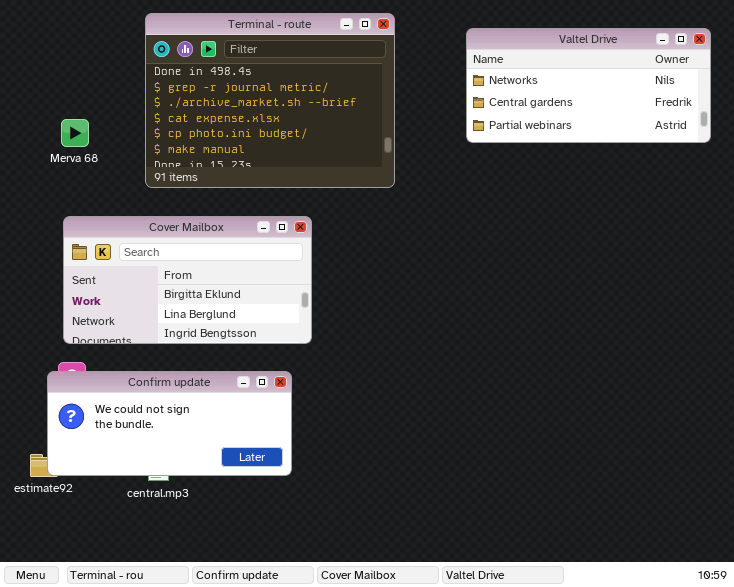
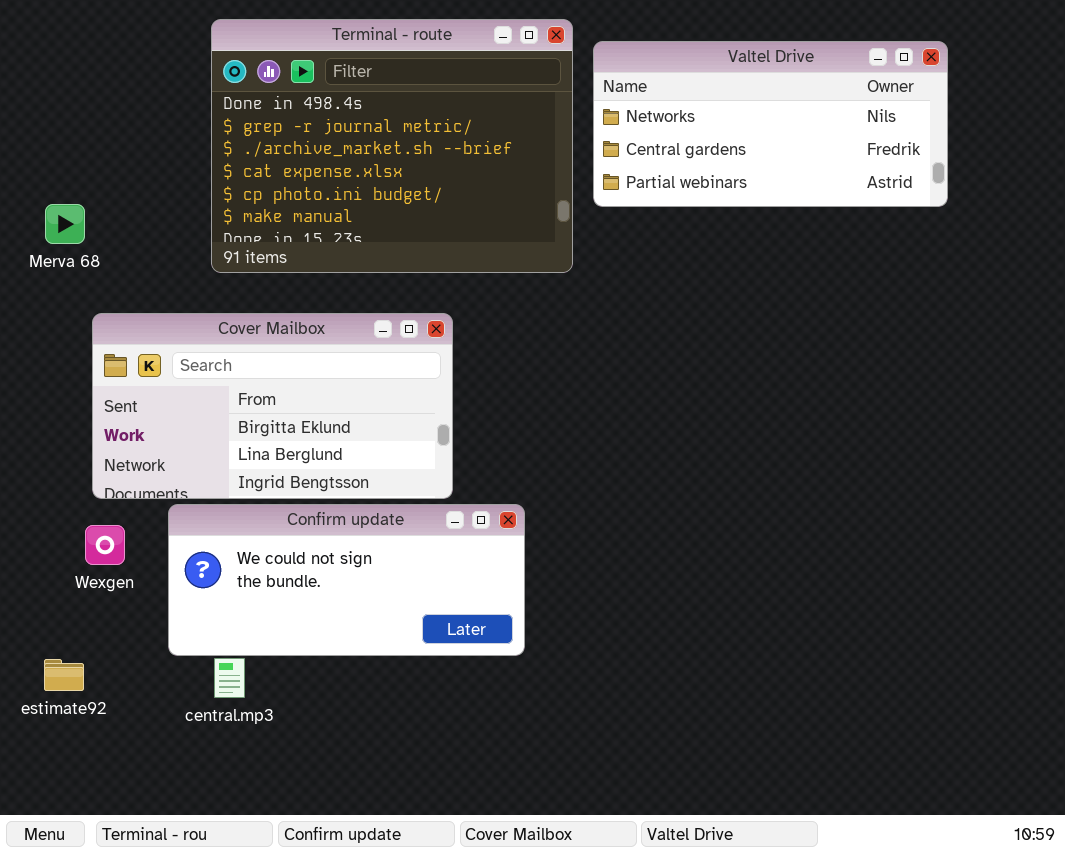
Valtel Drive: [466,28,711,143] -> [593,41,948,207], moved
Merva 68: [61,119,89,147] -> [45,204,85,244], moved
Confirm update: [47,371,292,476] -> [168,504,525,656], moved

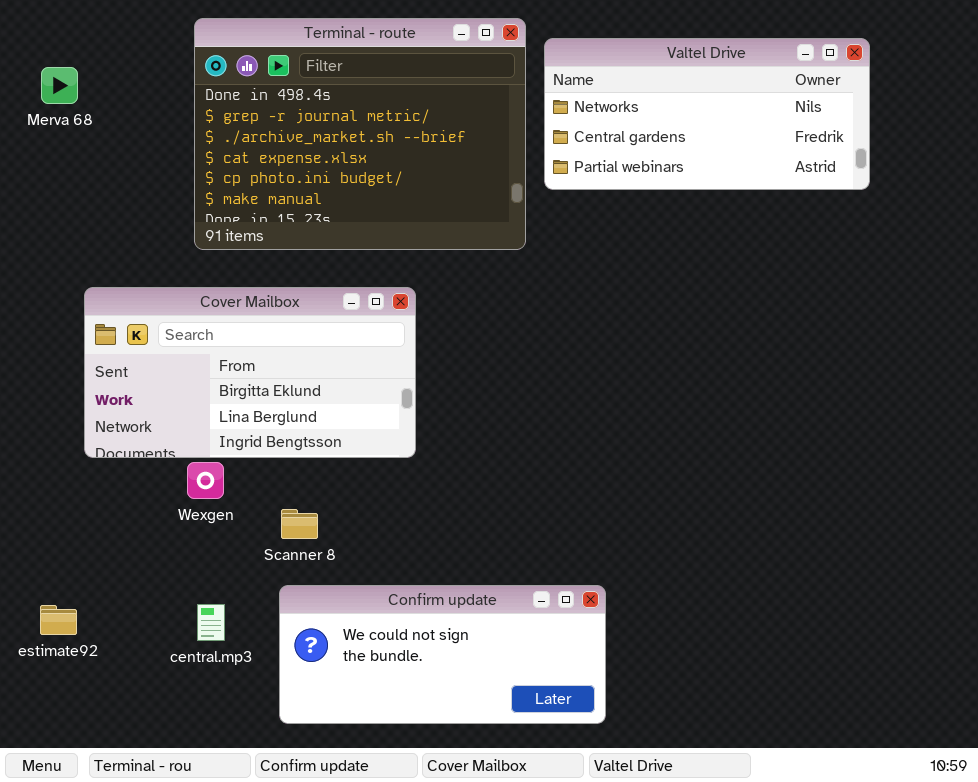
Merva 68: [45,204,85,244] -> [41,67,78,104], moved
Confirm update: [168,504,525,656] -> [279,585,606,724], moved
Wexgen: [85,525,125,565] -> [187,462,224,499], moved

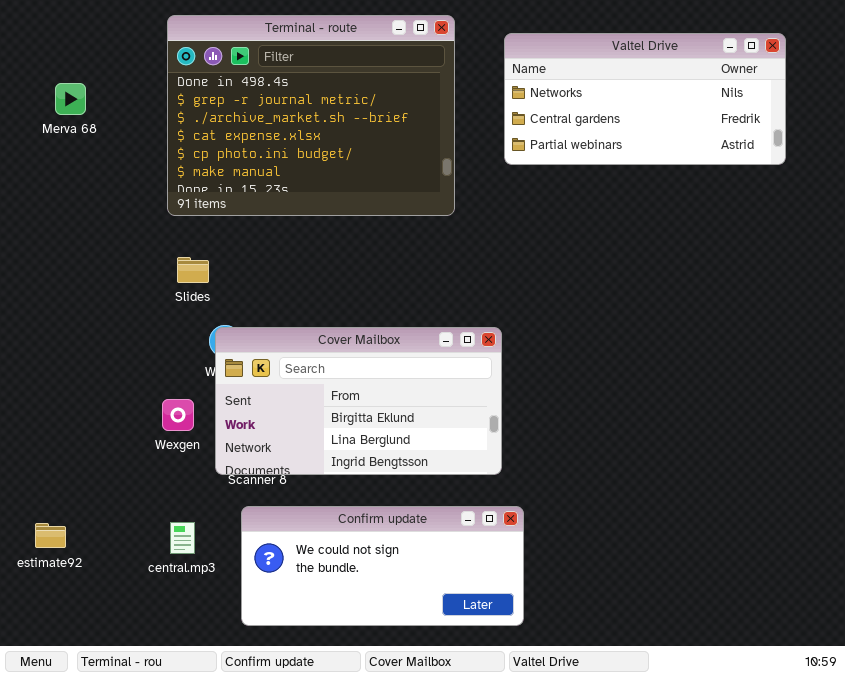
Valtel Drive: [544,38,870,190] -> [504,33,786,165], moved
Merva 68: [41,67,78,104] -> [55,83,86,115], moved
Cover Mailbox: [84,287,416,458] -> [215,327,502,475], moved

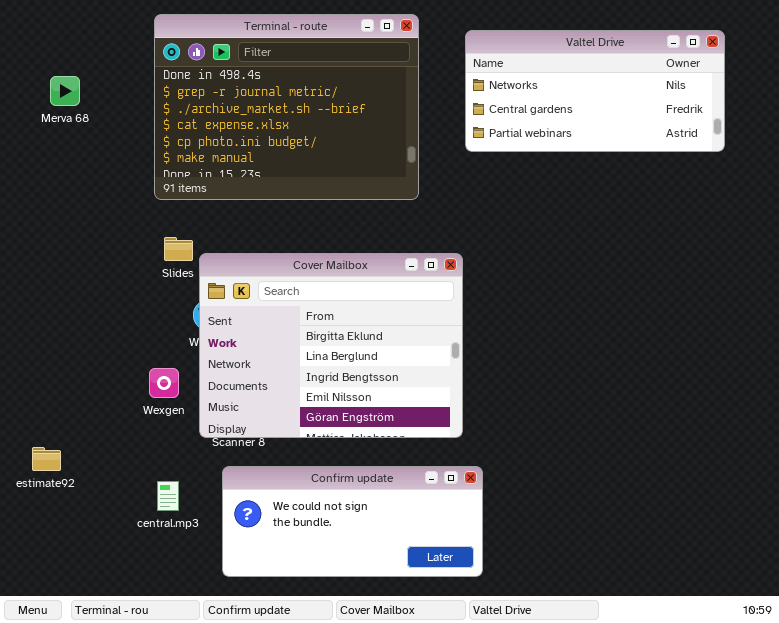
Cover Mailbox: [215,327,502,475] -> [199,253,463,438], resized
estimate92: [35,523,66,548] -> [32,447,61,471], moved

